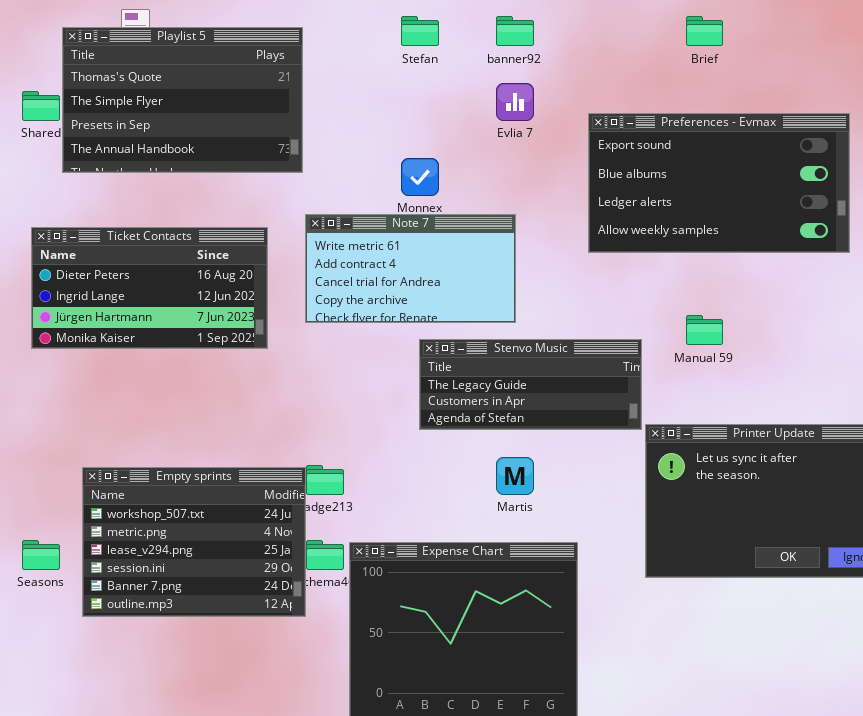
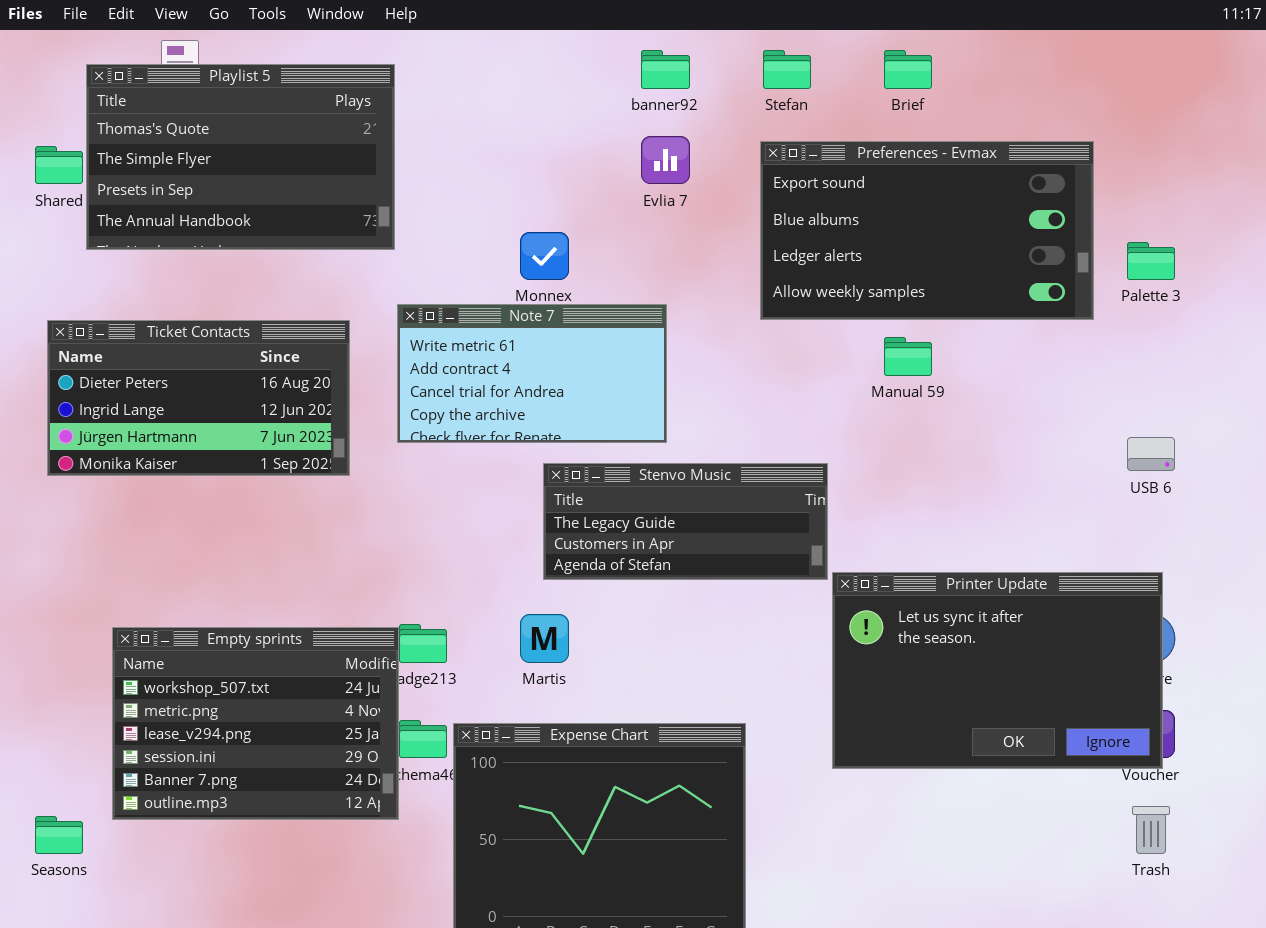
Stefan: [401,16,439,46] -> [763,50,811,89], moved
Preferences - Evmax: [588,113,850,253] -> [760,141,1094,320], moved
Manual 59: [686,315,723,345] -> [884,337,932,376], moved
Martis: [496,457,534,495] -> [520,614,569,663], moved
Seasons: [22,540,60,570] -> [35,816,83,854], moved

